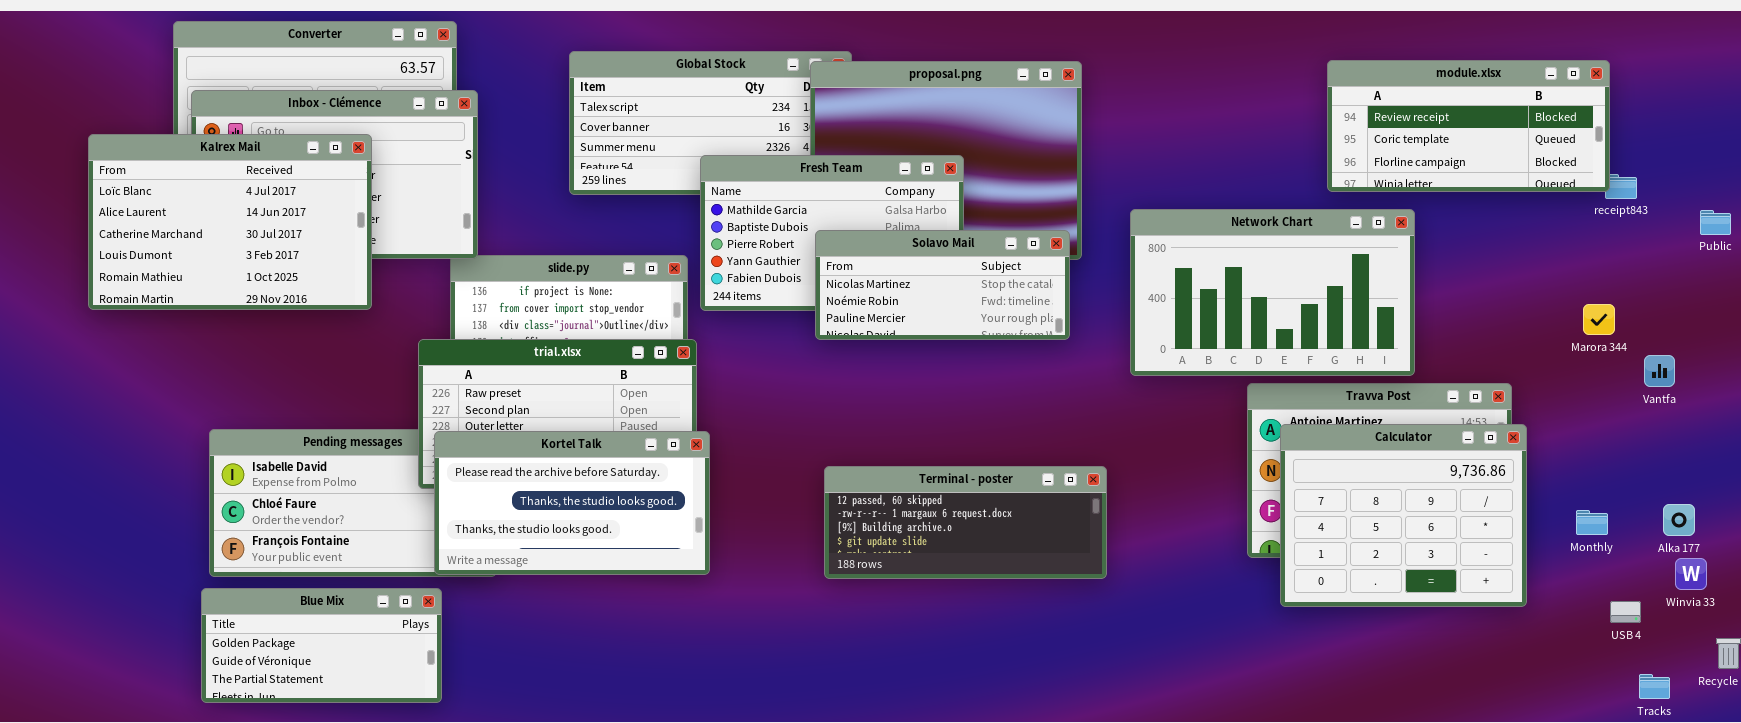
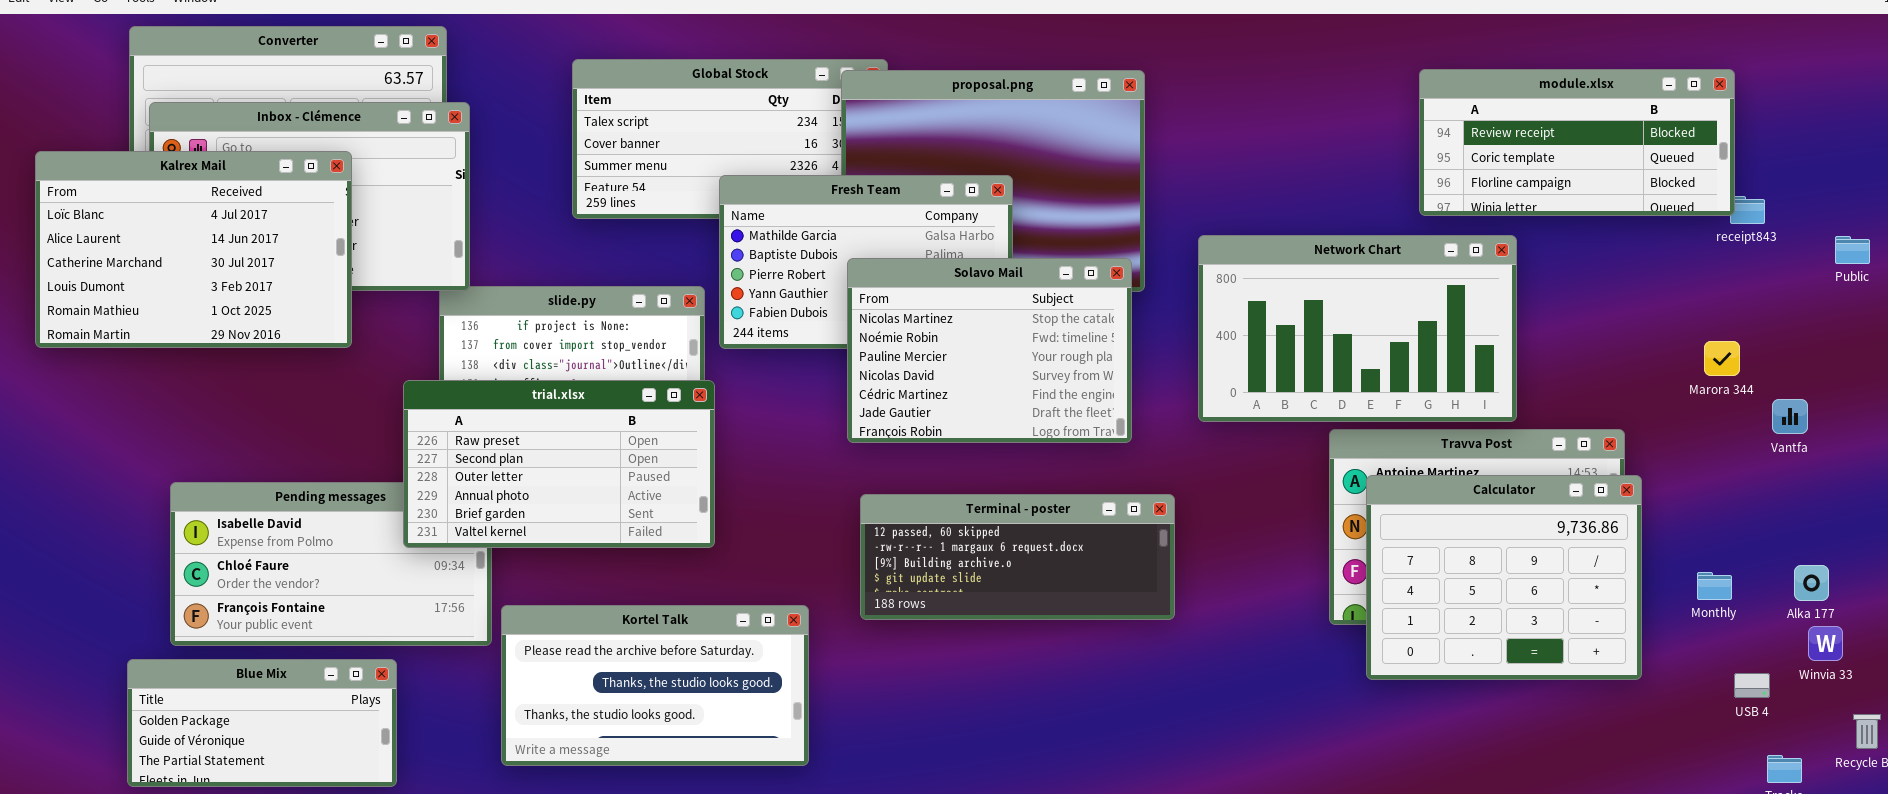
Solavo Mail: [815,230,1070,340] -> [847,258,1132,443], resized
Kortel Talk: [434,431,710,575] -> [501,605,809,766], moved
Terminal - poster: [824,466,1107,579] -> [860,494,1175,620], moved
Blue Mix: [201,588,442,703] -> [127,659,397,787], moved

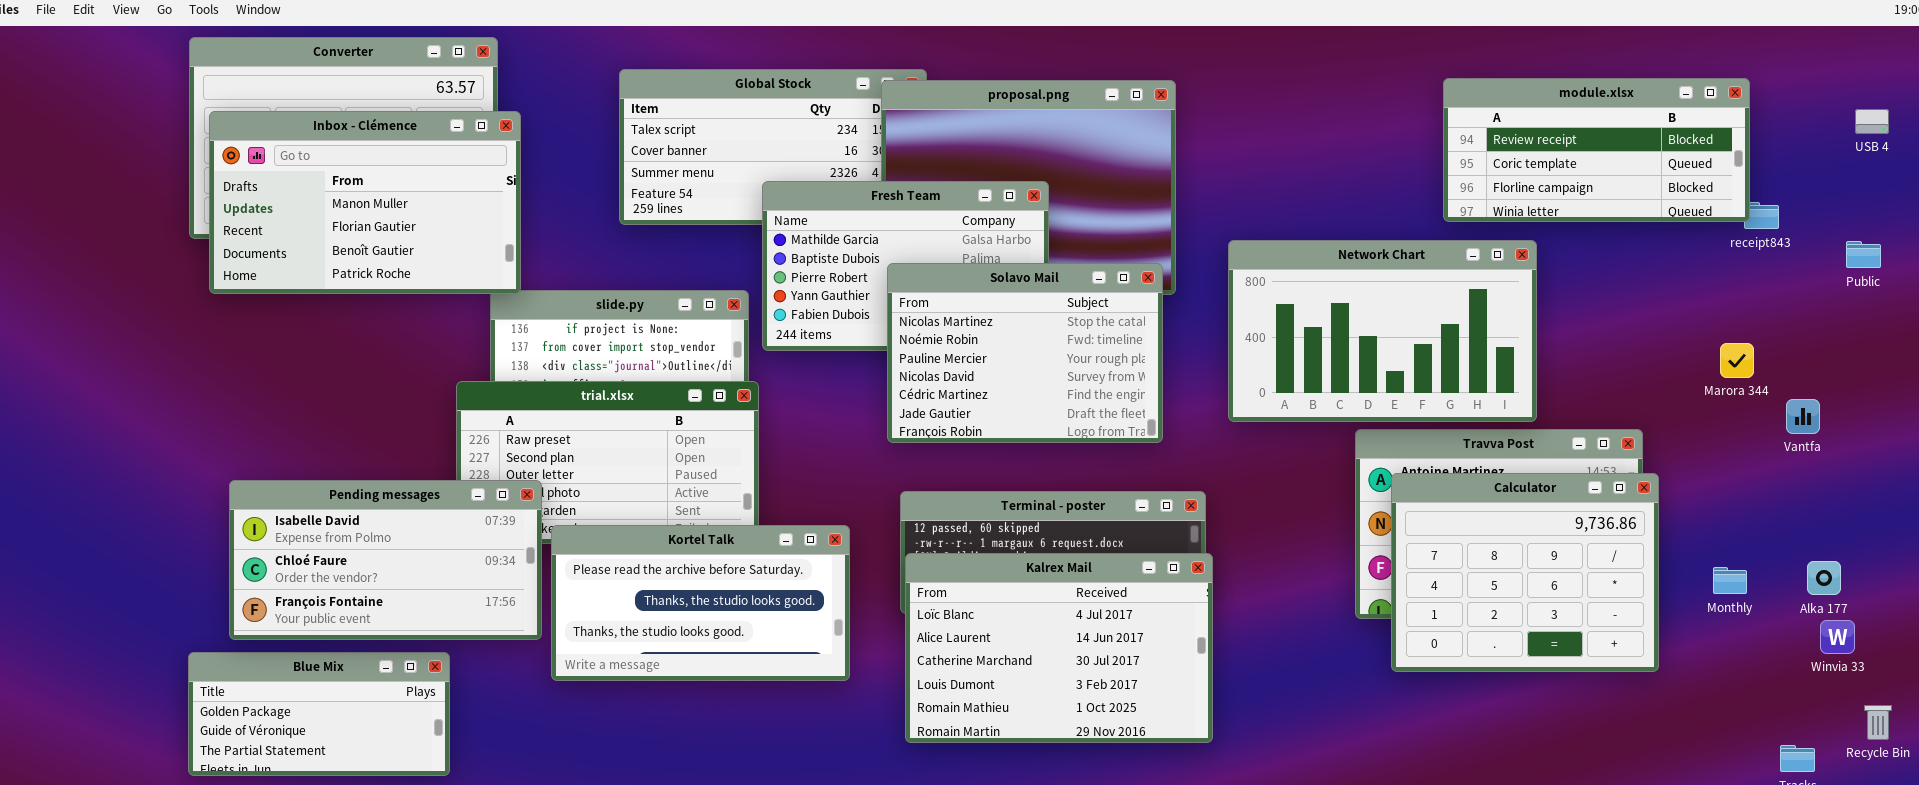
Kalrex Mail: [35,151,352,348] -> [905,553,1213,743], moved
Pending messages: [170,482,492,646] -> [229,480,542,640], raised
Kortel Talk: [501,605,809,766] -> [551,525,850,681], moved
USB 4: [1734,673,1770,698] -> [1855,109,1889,134], moved

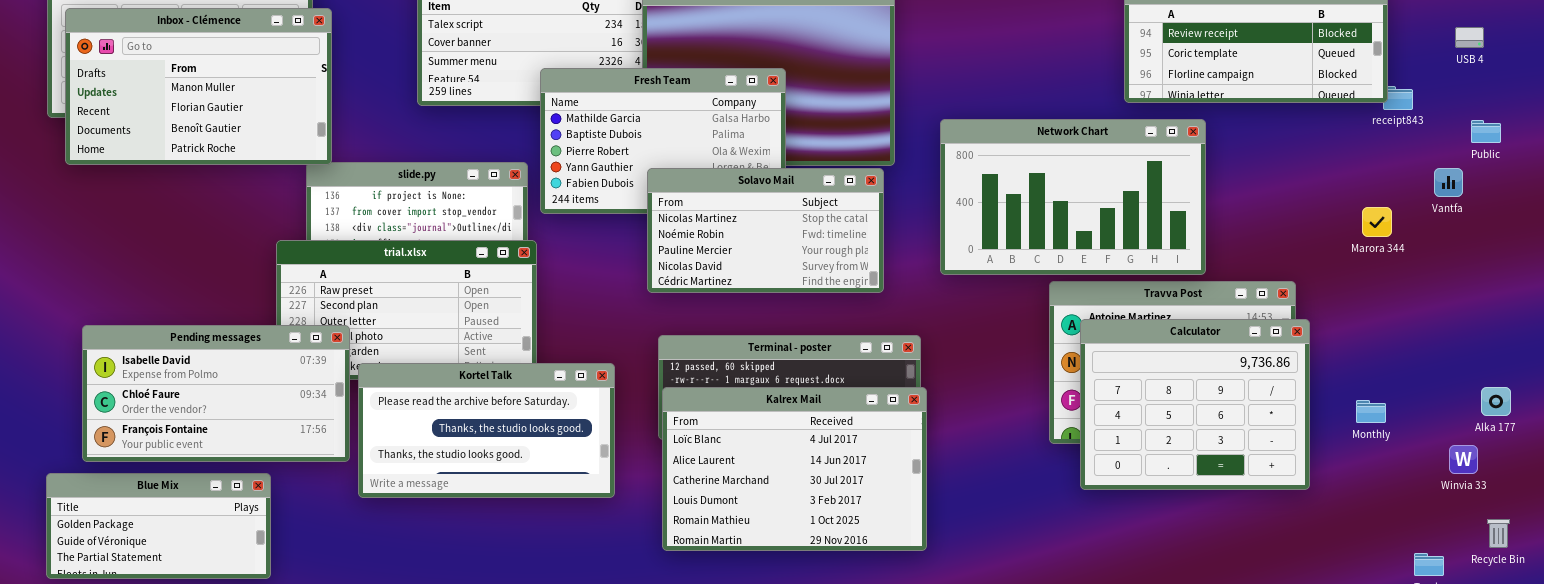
USB 4: [1855,109,1889,134] -> [1455,27,1484,48], moved
Solavo Mail: [887,263,1163,443] -> [647,168,884,293], resized
Vantfa: [1786,399,1820,434] -> [1434,168,1463,197], moved
Alka 177: [1807,561,1841,595] -> [1481,387,1511,416], moved

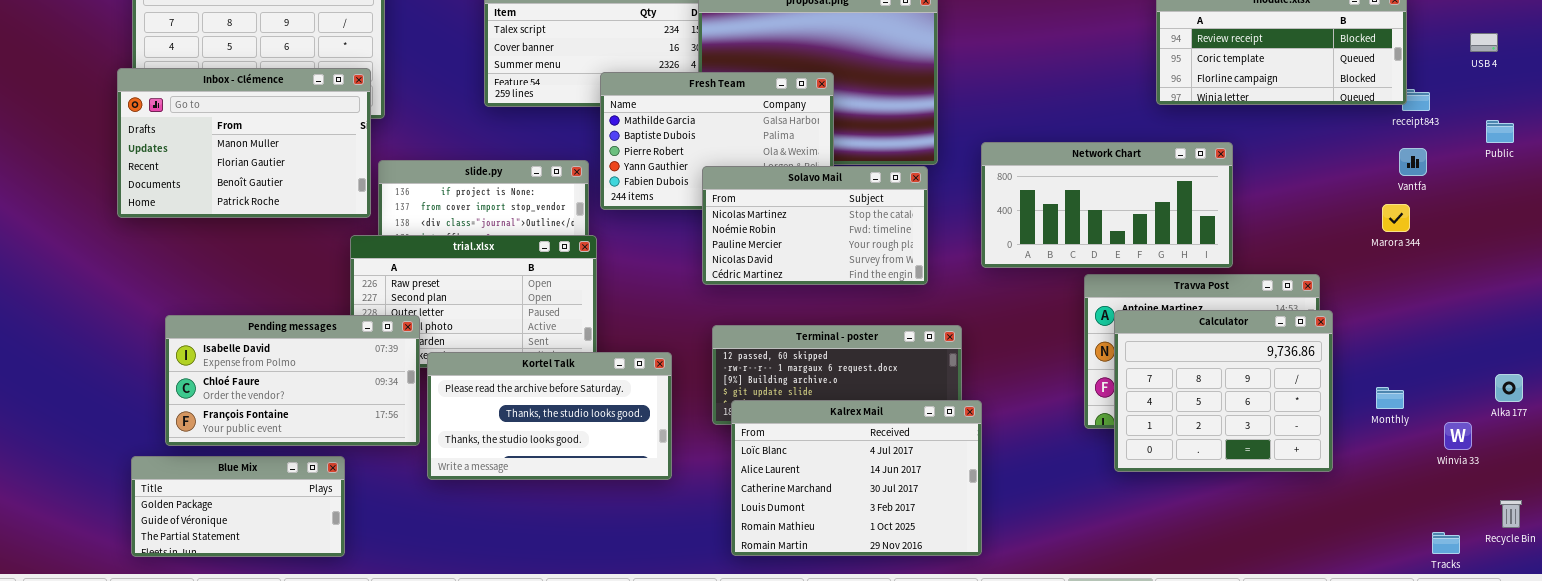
Inbox - Clémence: [65,8,332,165] -> [117,68,371,218], moved
Network Chart: [940,119,1206,275] -> [981,142,1233,268], resized
Vantfa: [1434,168,1463,197] -> [1399,148,1427,176], moved
Kalrex Mail: [662,387,927,551] -> [731,400,982,556], moved
Winvia 33: [1449,445,1478,474] -> [1444,422,1472,450], moved

